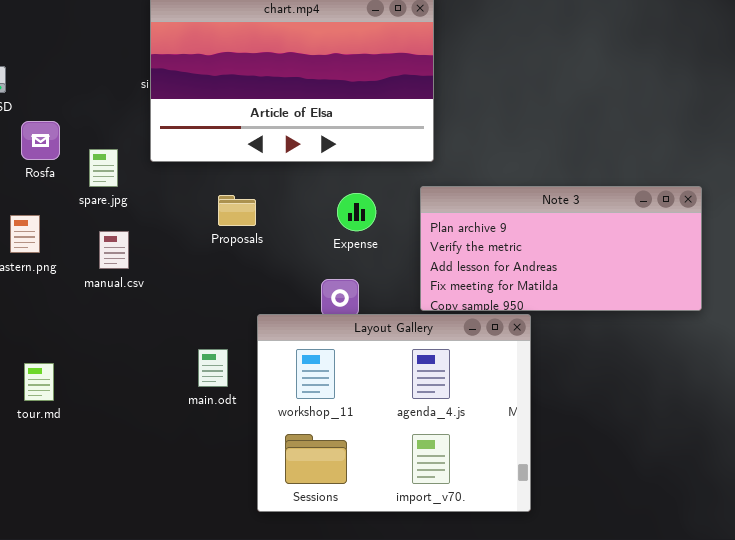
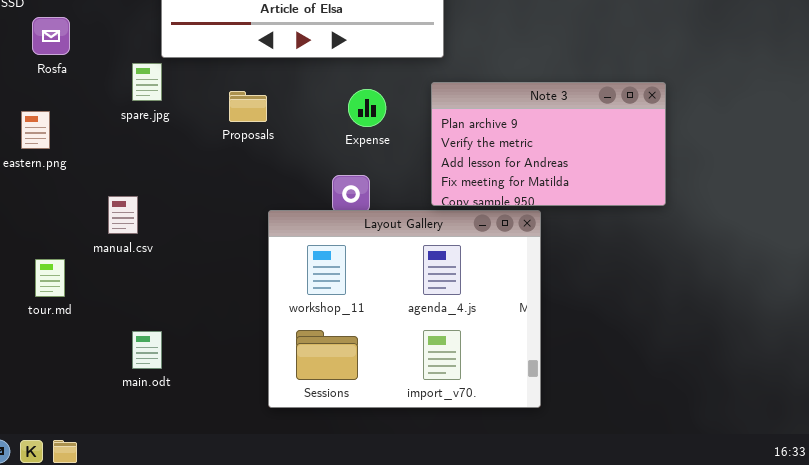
spare.jpg: [89,149,118,187] -> [132,63,162,101], moved
Note 3: [420,186,702,311] -> [431,82,666,206], resized
manual.csv: [99,231,129,269] -> [108,196,138,234], moved
main.odt: [198,349,228,387] -> [132,331,162,369], moved

